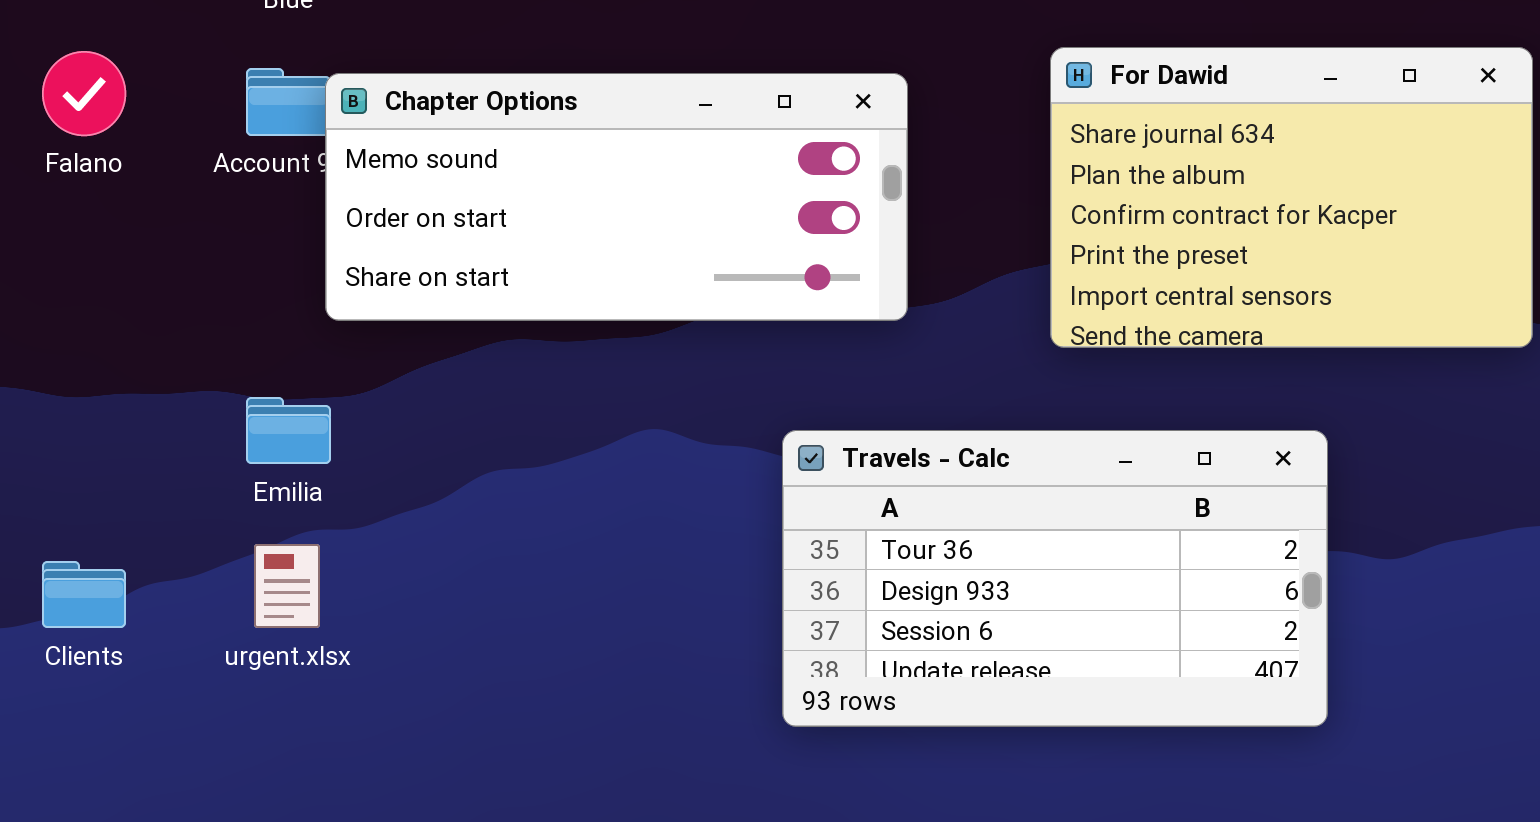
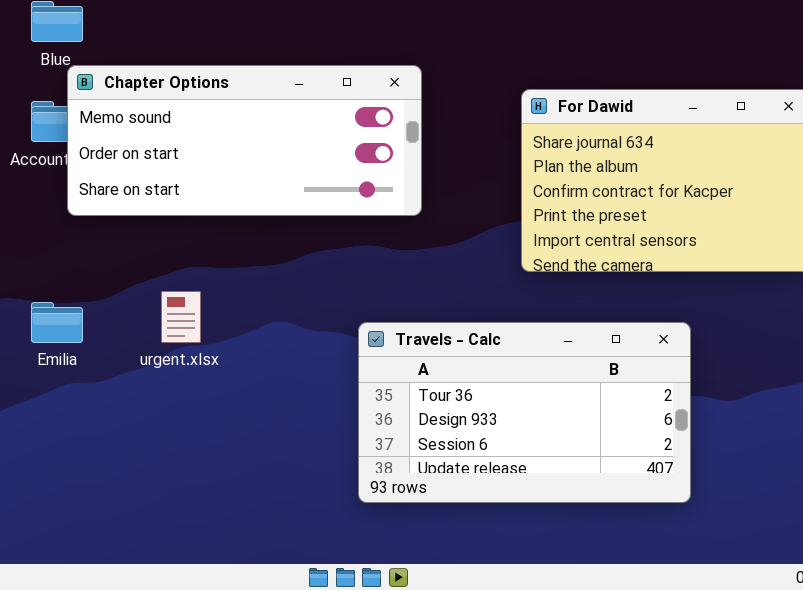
Chapter Options: [325,73,908,321] -> [67,65,422,216], moved
urgent.xlsx: [254,544,320,628] -> [161,291,201,343], moved

